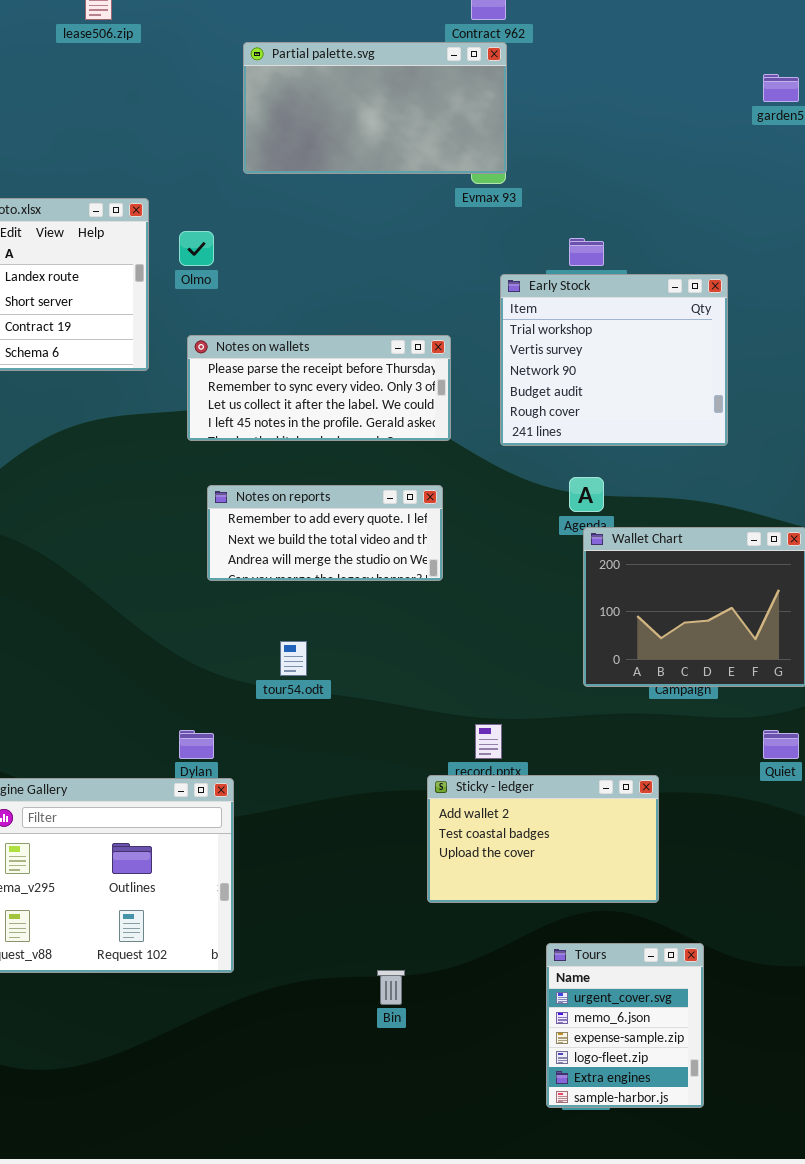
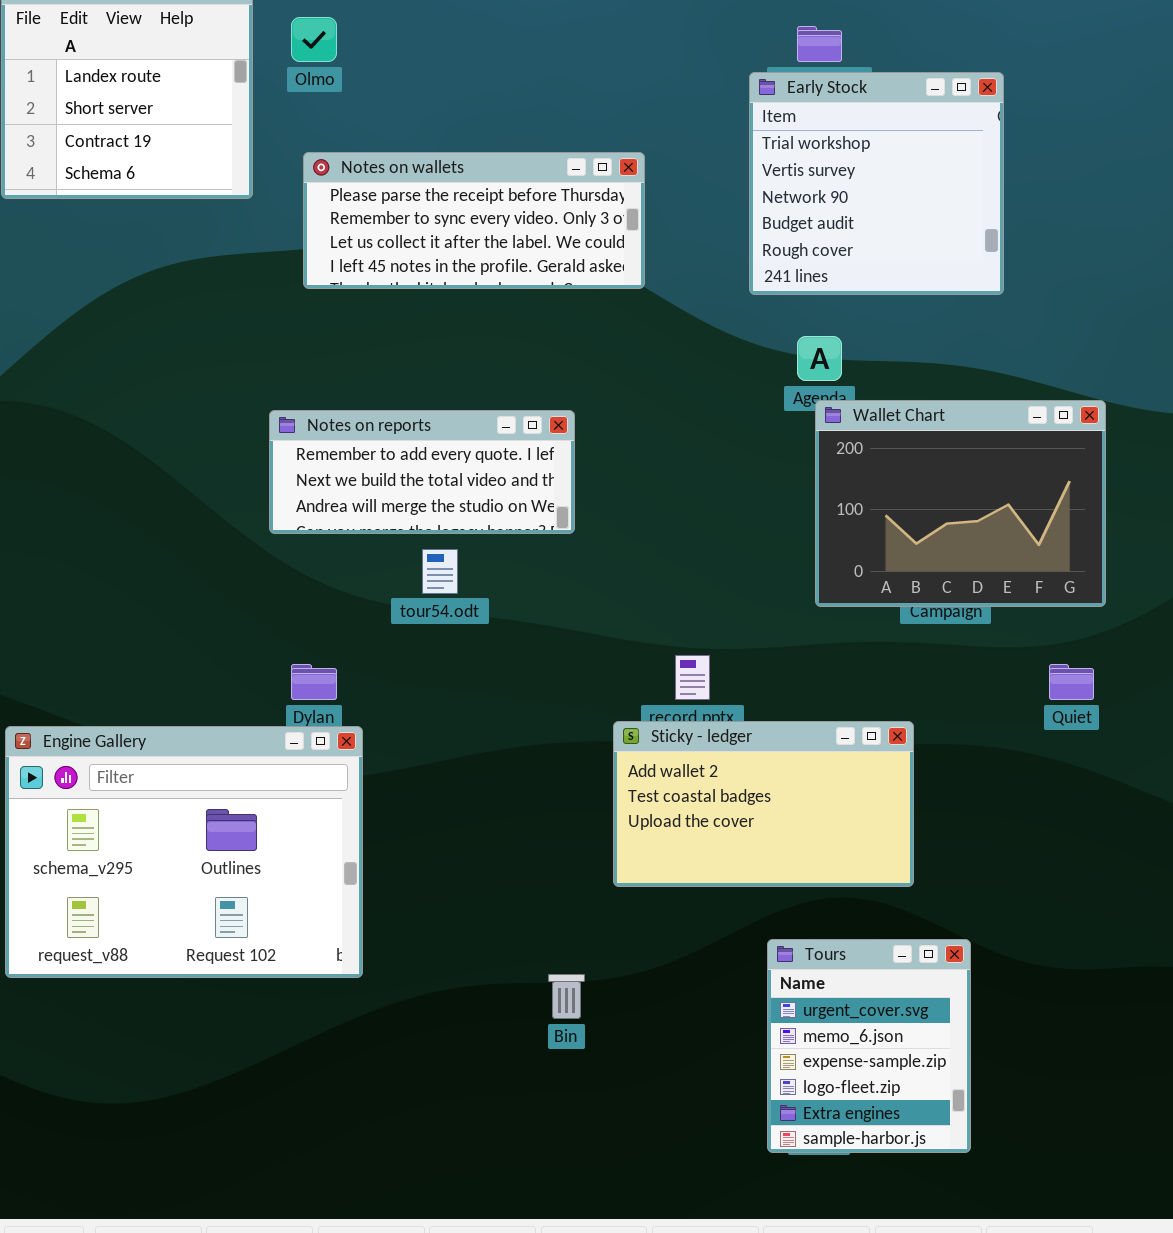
Early Stock: [500,274,728,446] -> [749,72,1004,295], resized
Notes on reports: [207,485,443,581] -> [269,410,575,534], moved

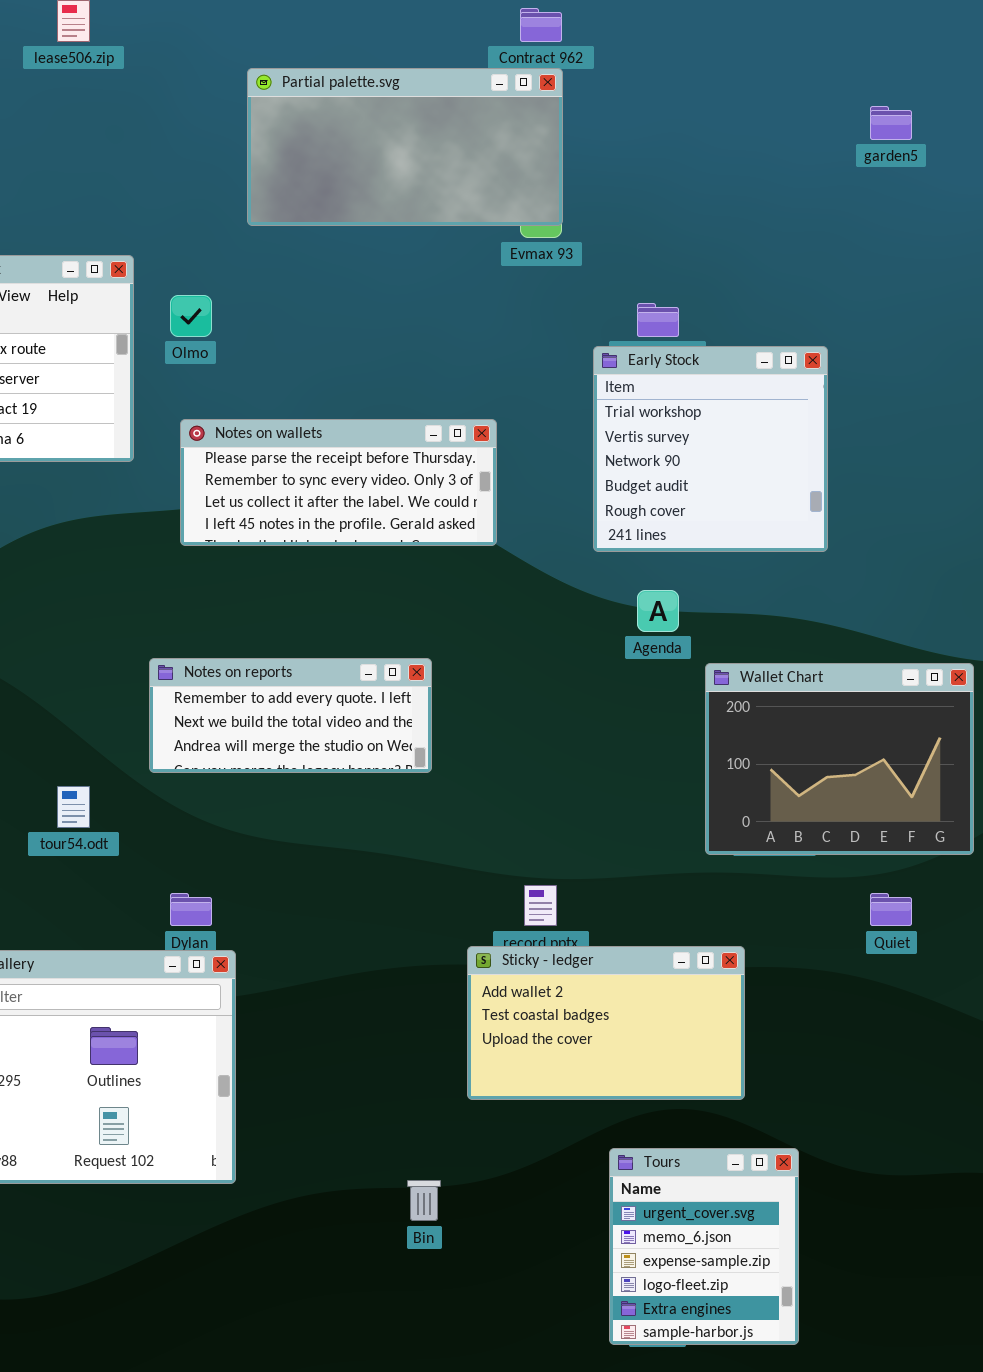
Wallet Chart: [815,400,1106,607] -> [705,663,974,855], moved
tour54.odt: [422,549,458,594] -> [57,786,90,828], moved

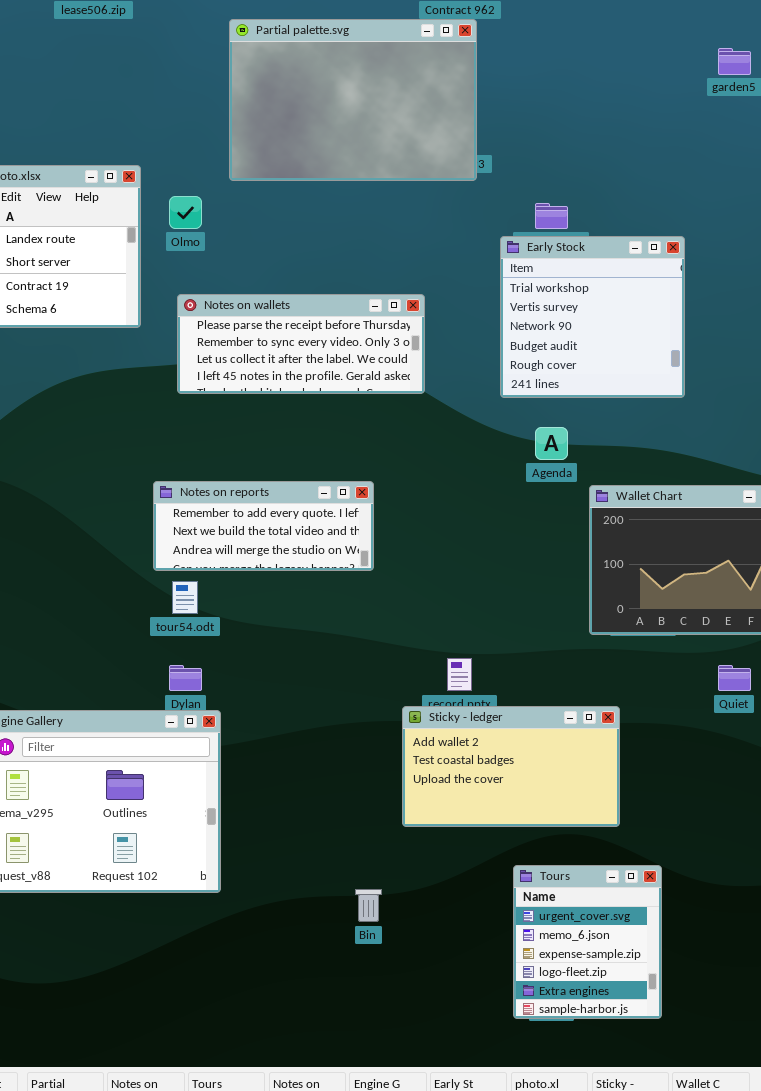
Partial palette.svg: [247,68,563,226] -> [229,19,477,181], resized
tour54.odt: [57,786,90,828] -> [172,581,198,614], moved

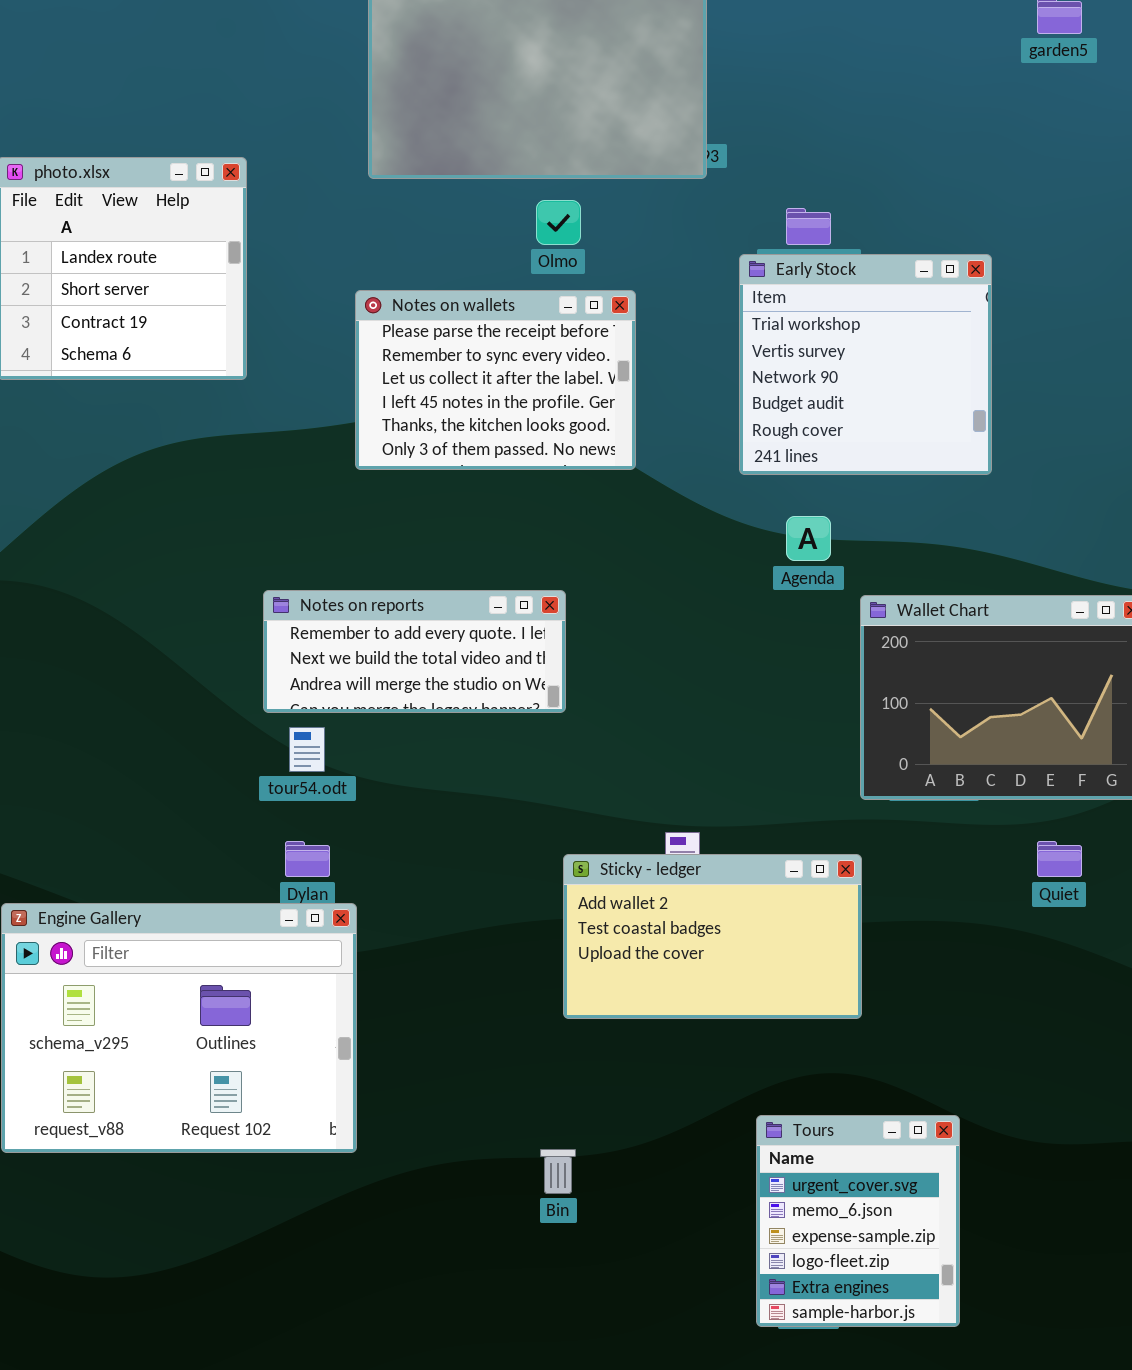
Olmo: [169,196,202,229] -> [536,200,581,245], moved
Notes on wallets: [177,294,425,394] -> [355,290,636,470], resized
Sticky - ledger: [402,706,620,827] -> [563,854,862,1019], moved

